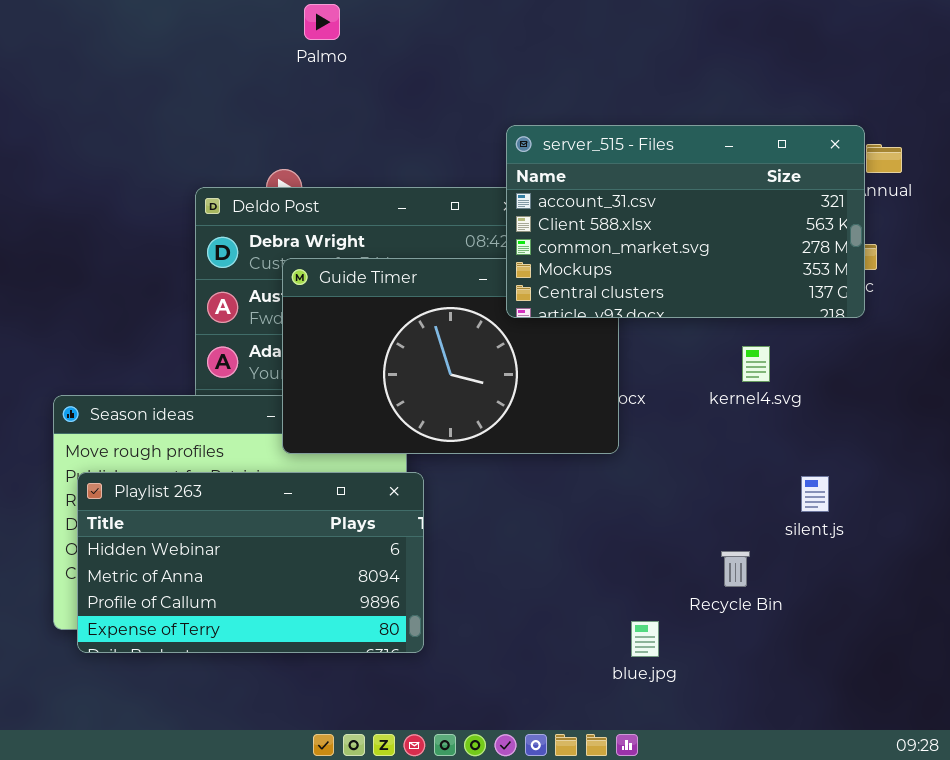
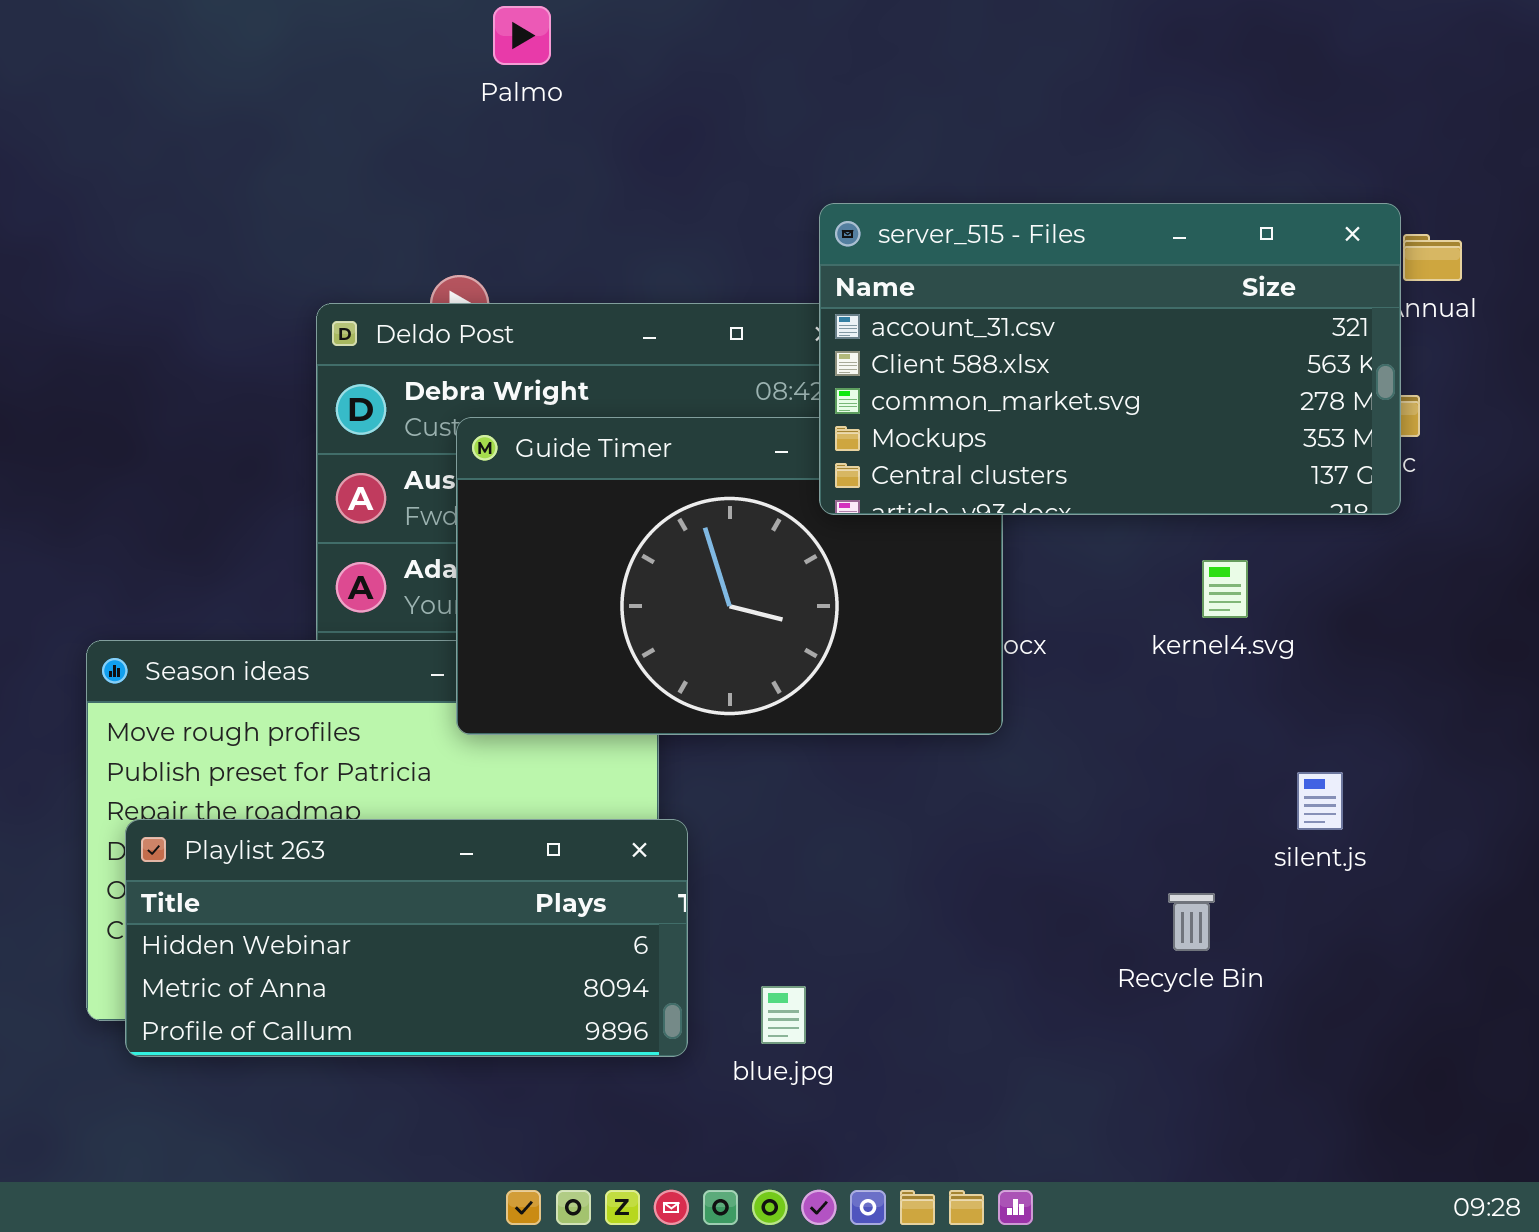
Playlist 263: [77,472,424,653] -> [125,819,688,1057], resized
blue.jpg: [631,621,659,657] -> [761,986,806,1044], moved

